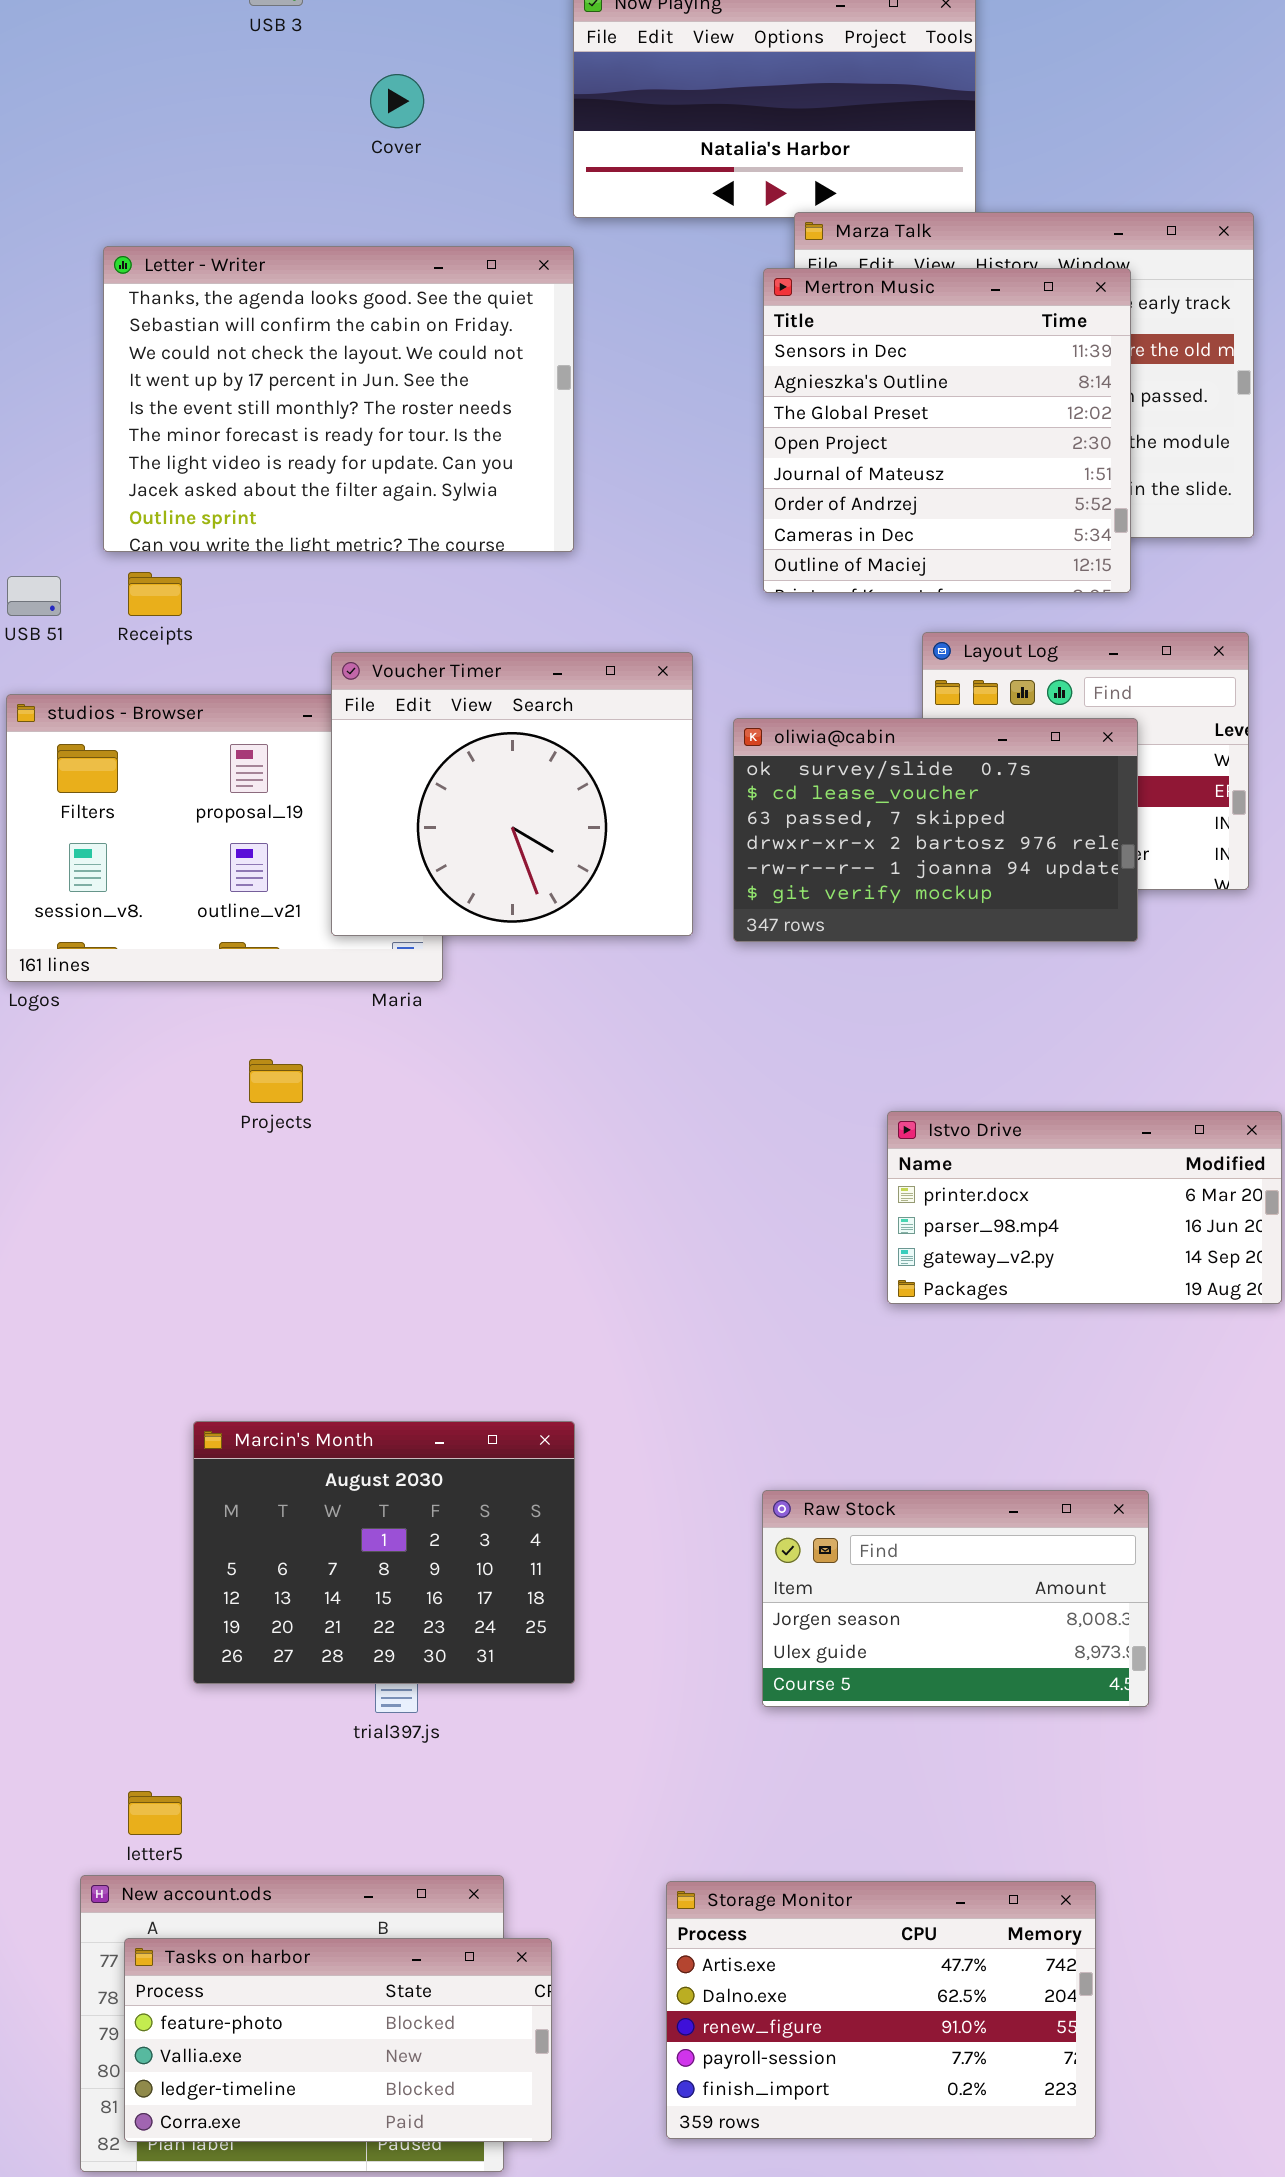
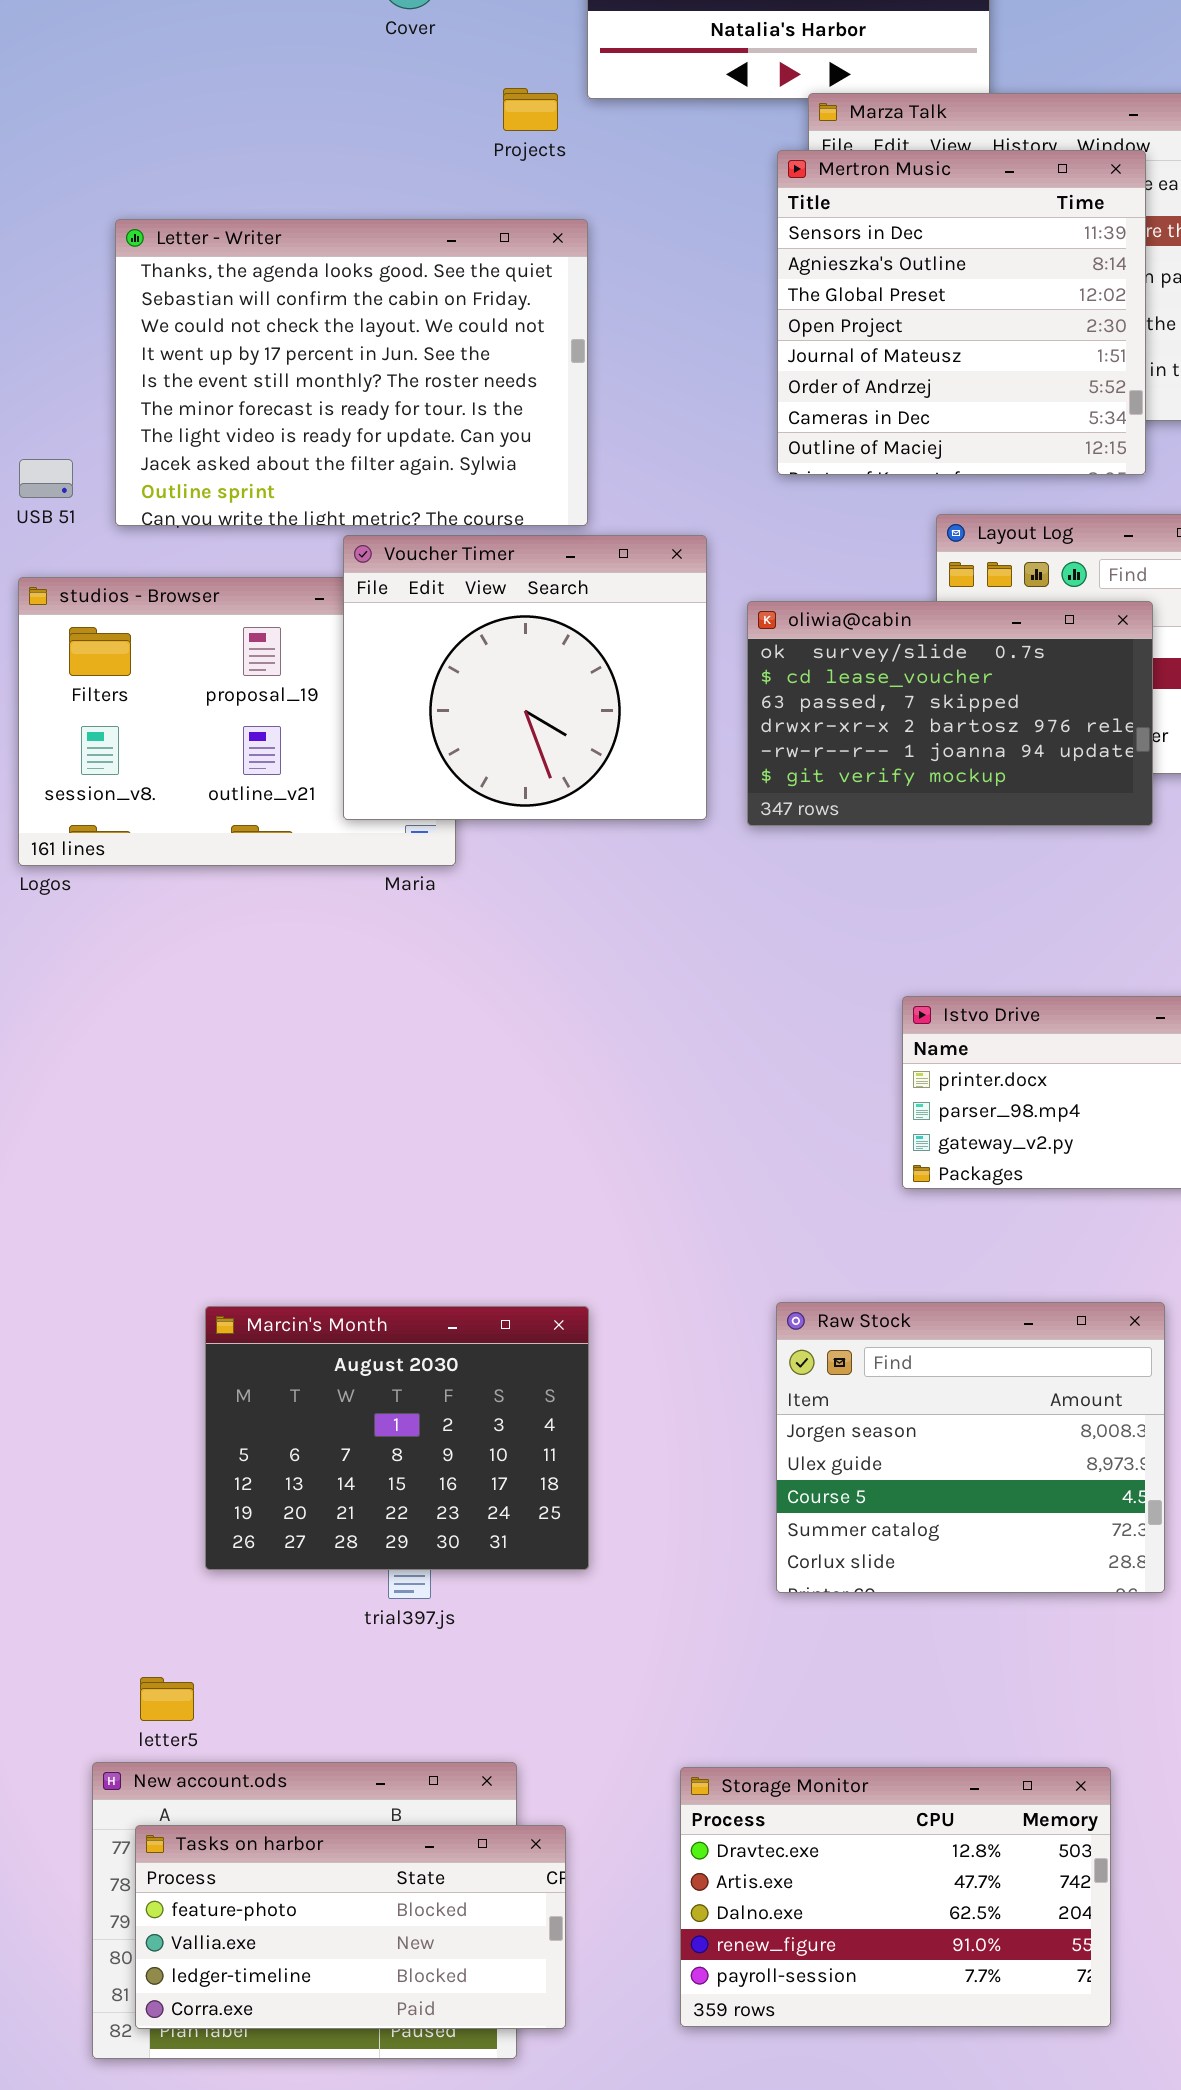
Letter - Writer: [103,246,574,552] -> [115,219,588,526], moved
Projects: [249,1059,303,1103] -> [503,88,558,131], moved
Raw Stock: [762,1490,1149,1707] -> [776,1302,1165,1593], resized
Storage Monitor: [666,1881,1096,2139] -> [680,1767,1111,2027], scrolled up 1 row

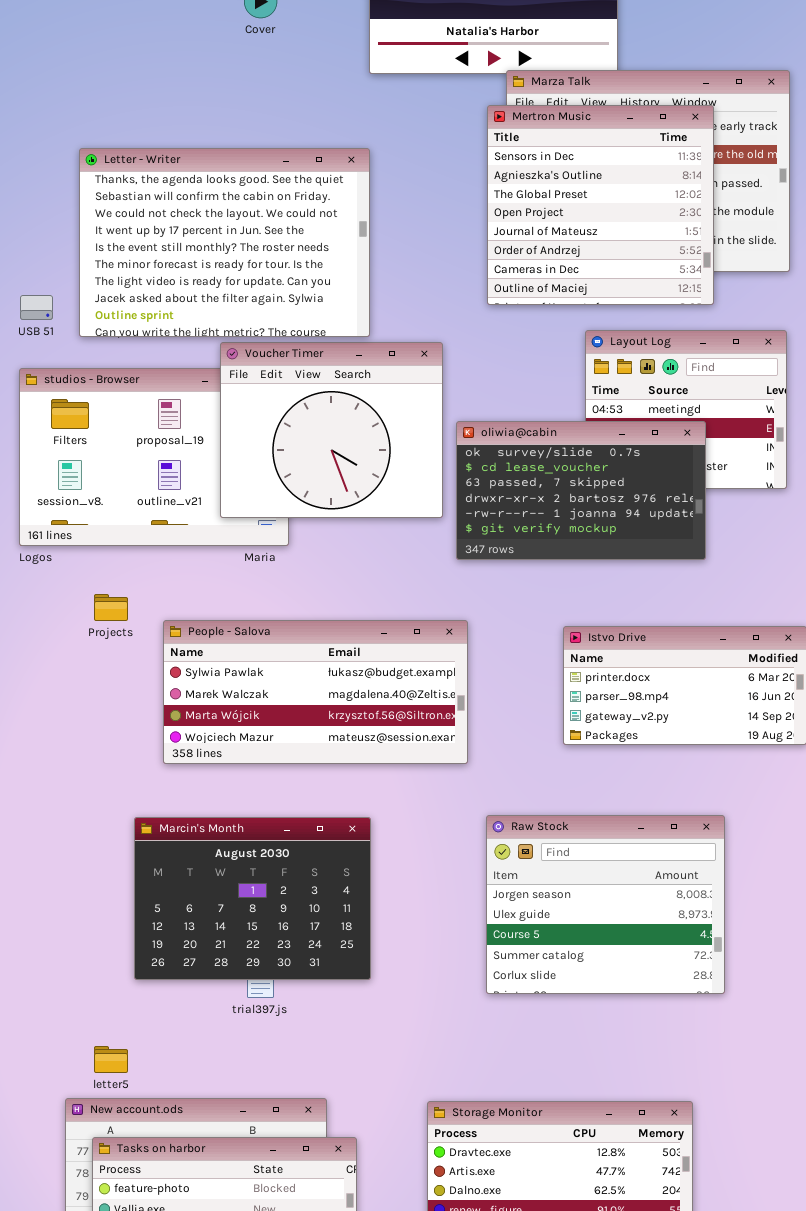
Projects: [503,88,558,131] -> [94,594,128,621], moved
oliwia@cabin: [747,601,1153,826] -> [456,421,706,560], moved
People - Salova: none -> [163,620,468,764], opened

